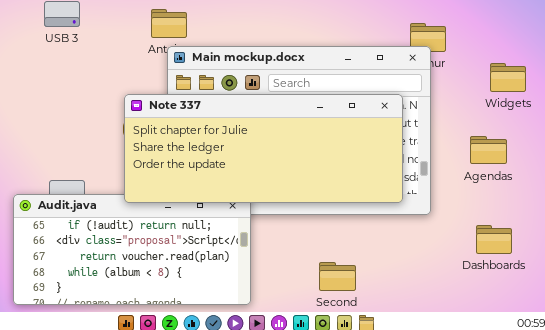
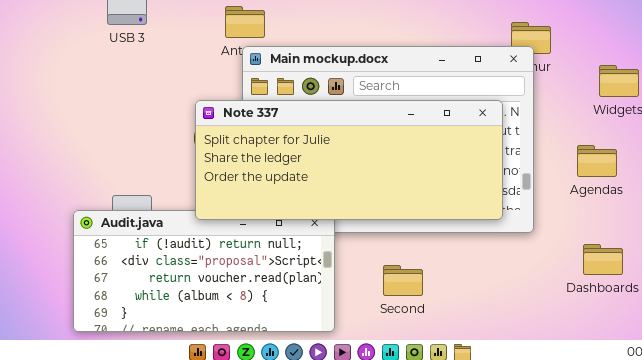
Second: [319,262,356,291] -> [383,265,423,296], moved

